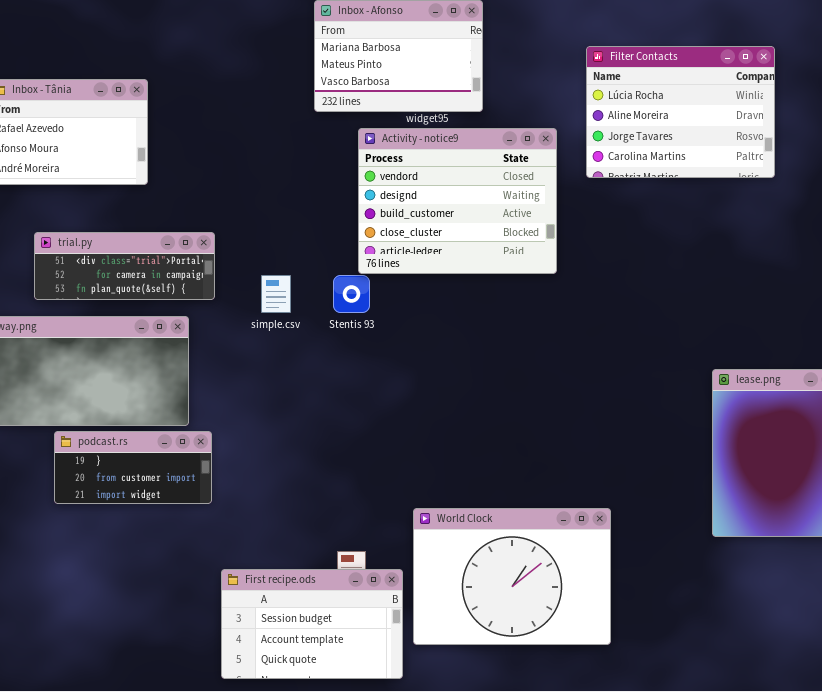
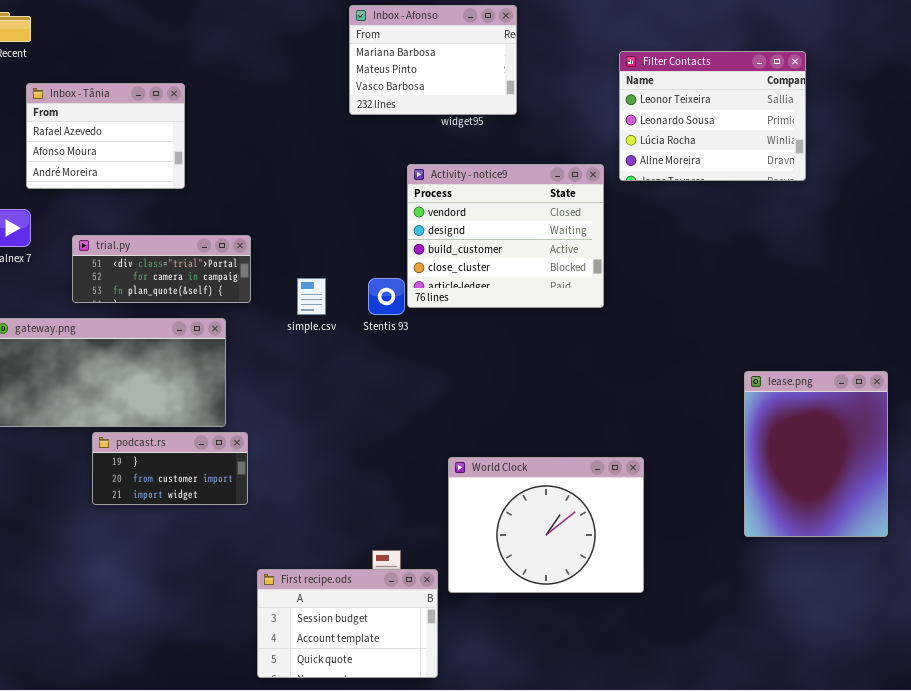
Filter Contacts: [586,46,775,178] -> [619,51,806,181], scrolled up 2 rows
Activity - notice9: [358,128,557,274] -> [407,164,604,308], moved
World Clock: [413,508,611,645] -> [448,457,644,593], moved

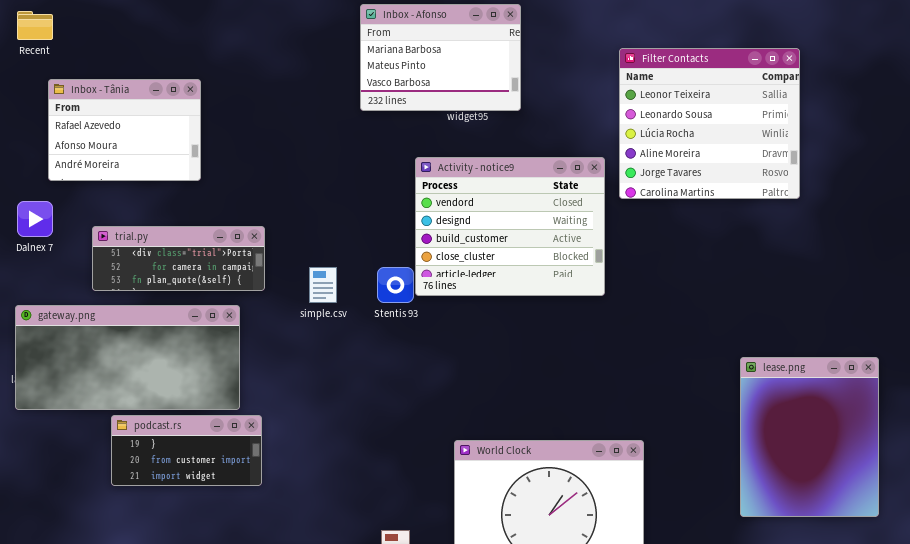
Filter Contacts: [619,51,806,181] -> [619,48,800,199], resized

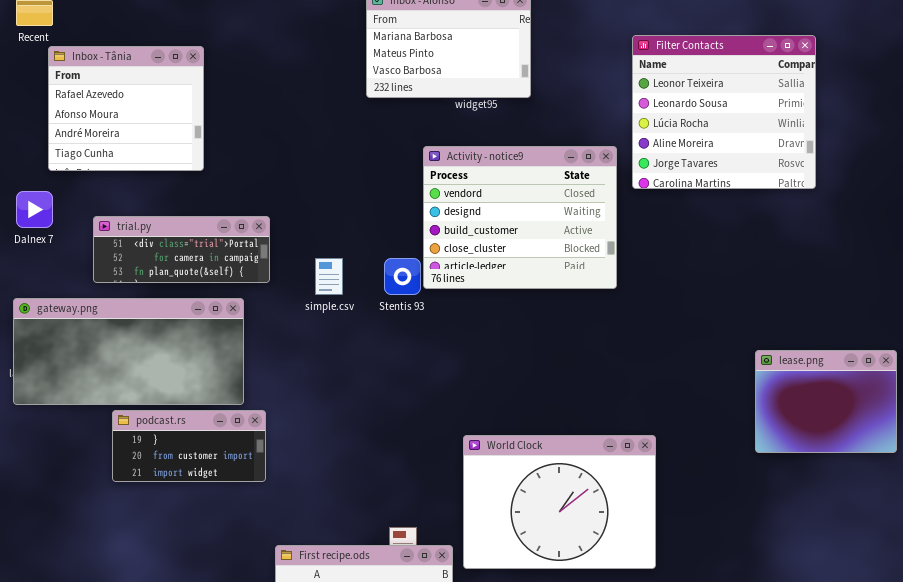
Inbox - Tânia: [48,79,201,181] -> [48,46,204,171], resized
lease.png: [740,357,879,517] -> [755,350,897,453], resized

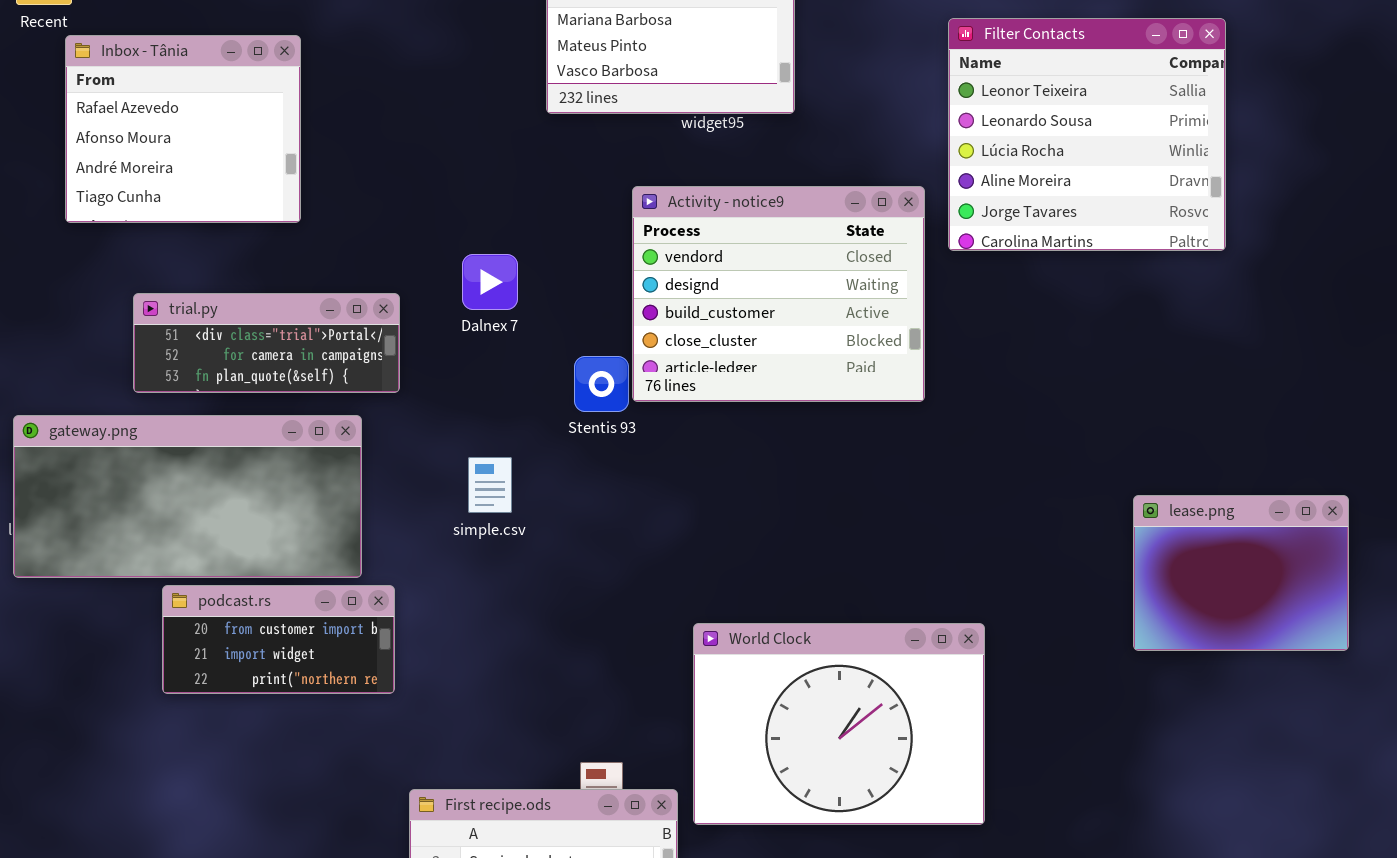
Dalnex 7: [16,191,53,228] -> [462,254,518,310], moved
simple.csv: [315,258,343,295] -> [468,457,512,513], moved
podcast.rs: [112,410,266,482] -> [162,585,395,694], scrolled down 1 row

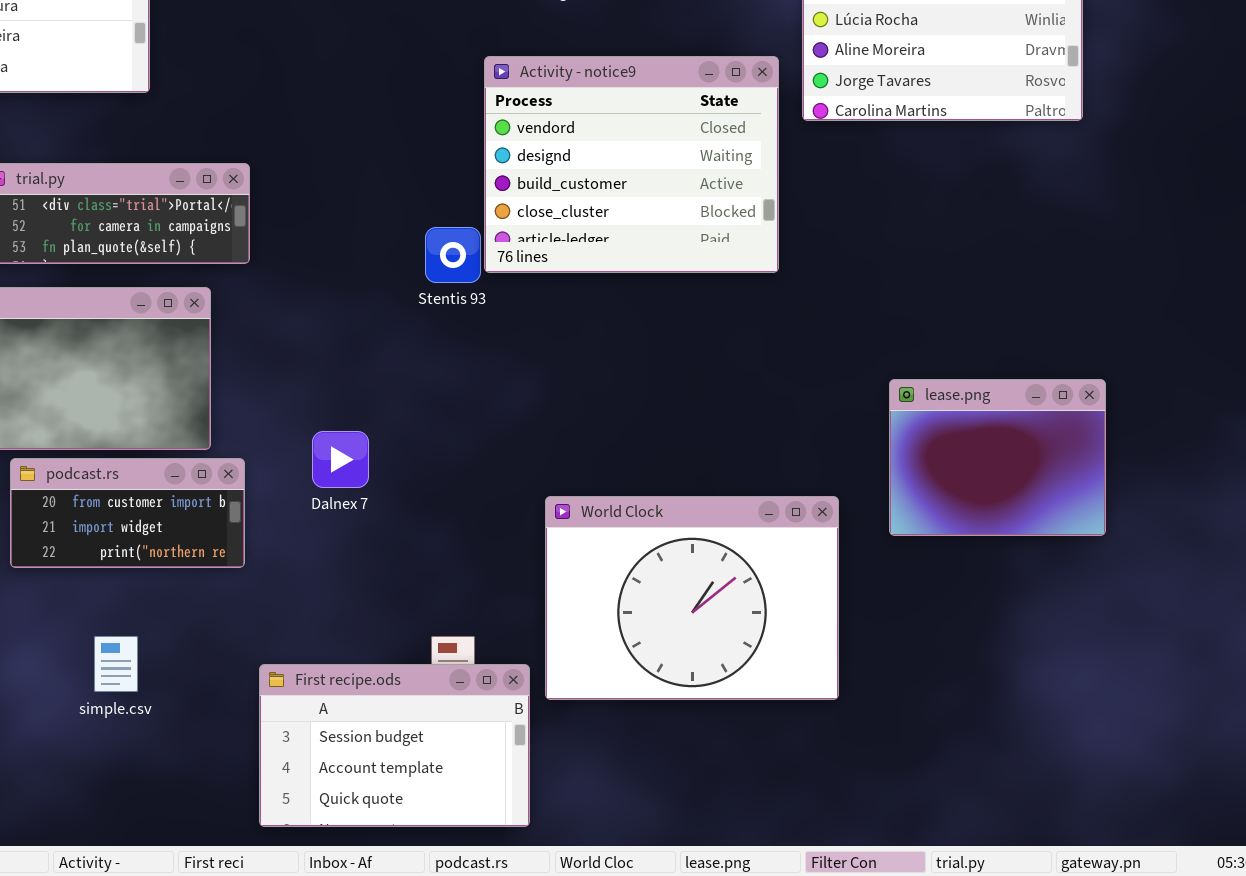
Dalnex 7: [462,254,518,310] -> [312,431,369,488], moved
simple.csv: [468,457,512,513] -> [94,636,138,692], moved
lease.png: [1133,495,1349,651] -> [889,379,1106,536], moved

